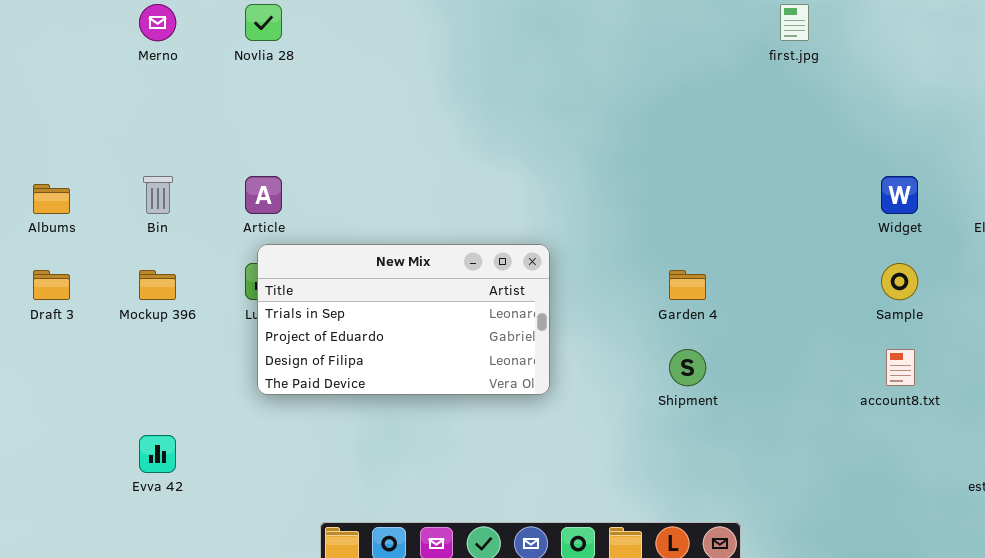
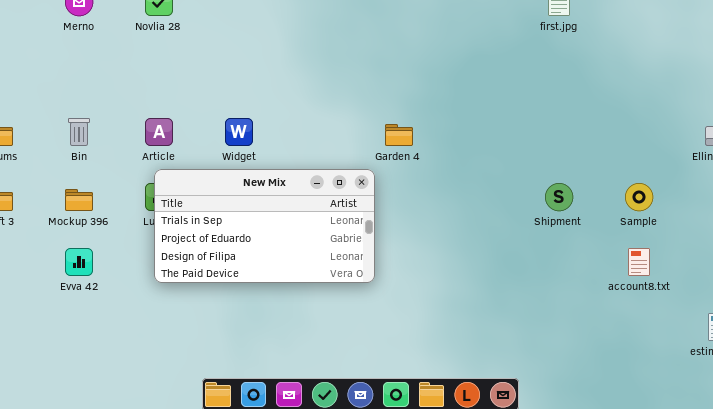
Widget: [881,176,918,214] -> [225,118,253,146], moved
Garden 4: [669,270,706,300] -> [385,124,413,146], moved
Shipment: [669,349,706,386] -> [545,183,573,211], moved
Evva 42: [139,435,176,473] -> [65,248,93,276], moved

